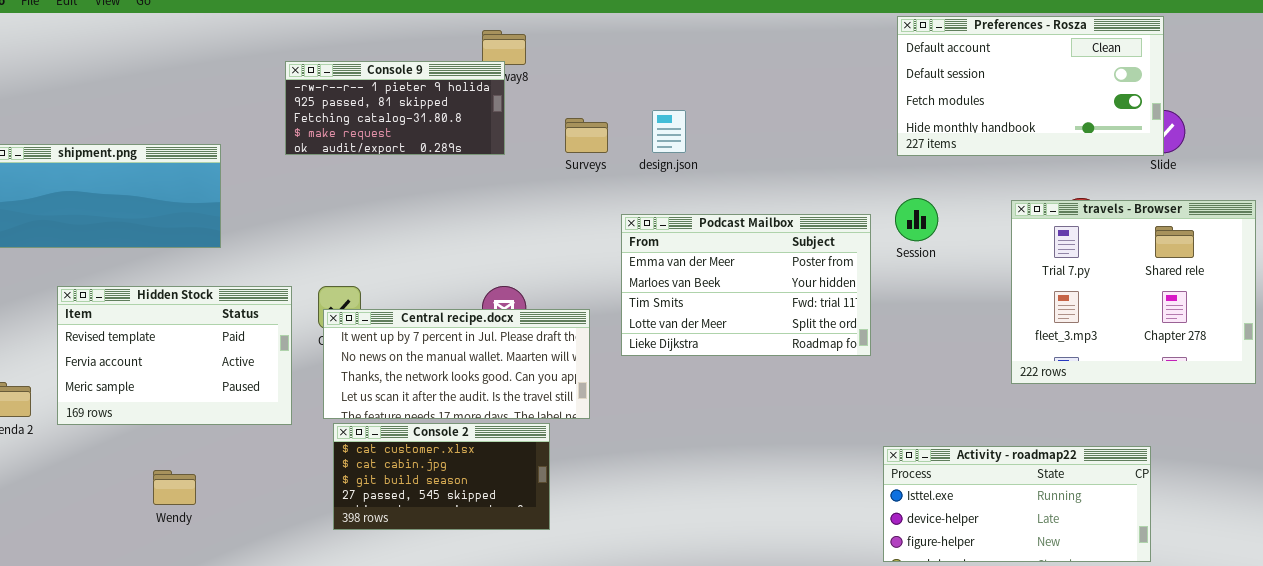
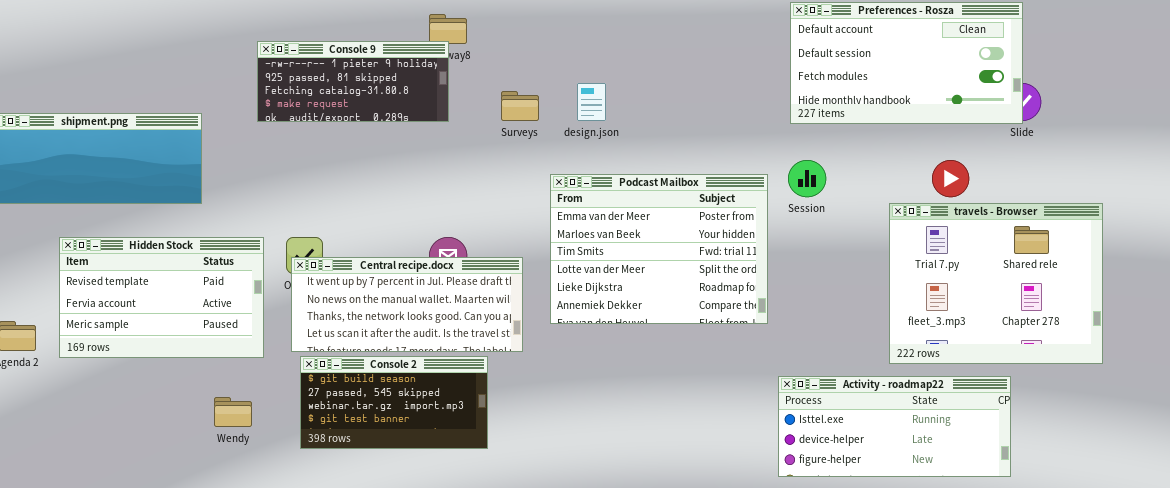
travels - Browser: [1011,200,1256,384] -> [889,203,1103,364], moved
Podcast Mailbox: [621,214,871,356] -> [550,174,768,324], resized
Console 2: [333,423,550,530] -> [300,356,488,449], scrolled down 2 rows
Wendy: [153,470,196,505] -> [214,397,252,427], moved

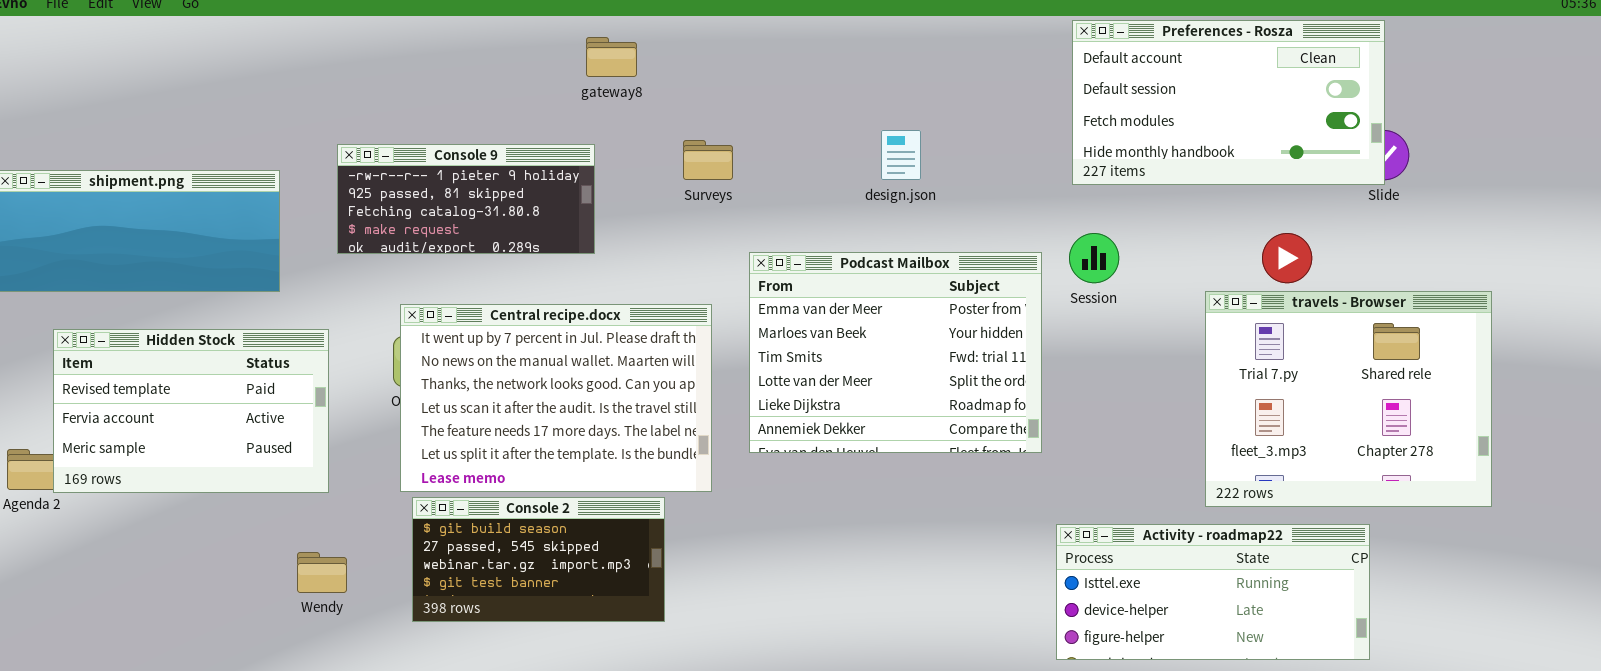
Console 9: [257,41,449,122] -> [337,144,595,254], moved
design.json: [577,83,606,121] -> [881,130,921,180], moved
Hidden Stock: [59,237,264,358] -> [53,329,329,493], moved
Central recipe.docx: [291,257,523,352] -> [400,304,712,492], resized

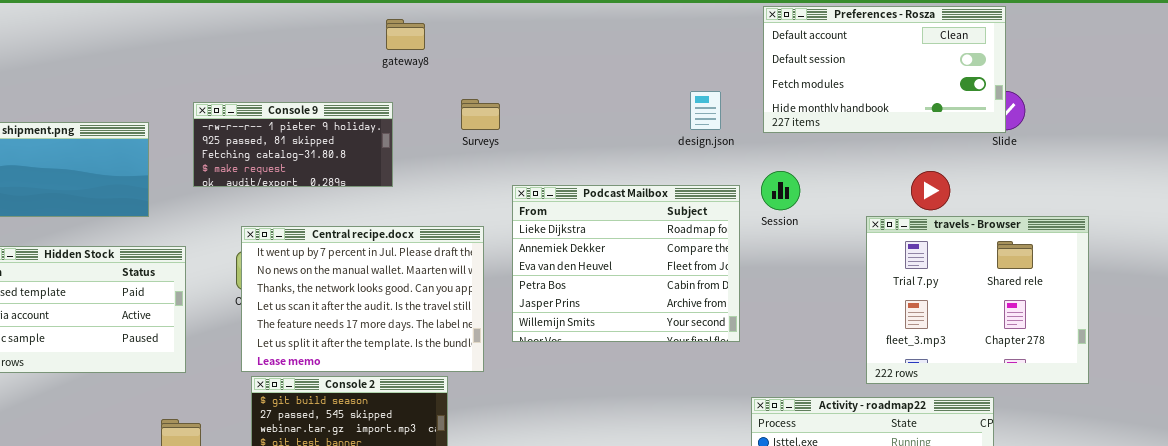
design.json: [881,130,921,180] -> [690,91,721,130], moved
Podcast Mailbox: [749,252,1042,453] -> [512,185,740,342], scrolled down 4 rows

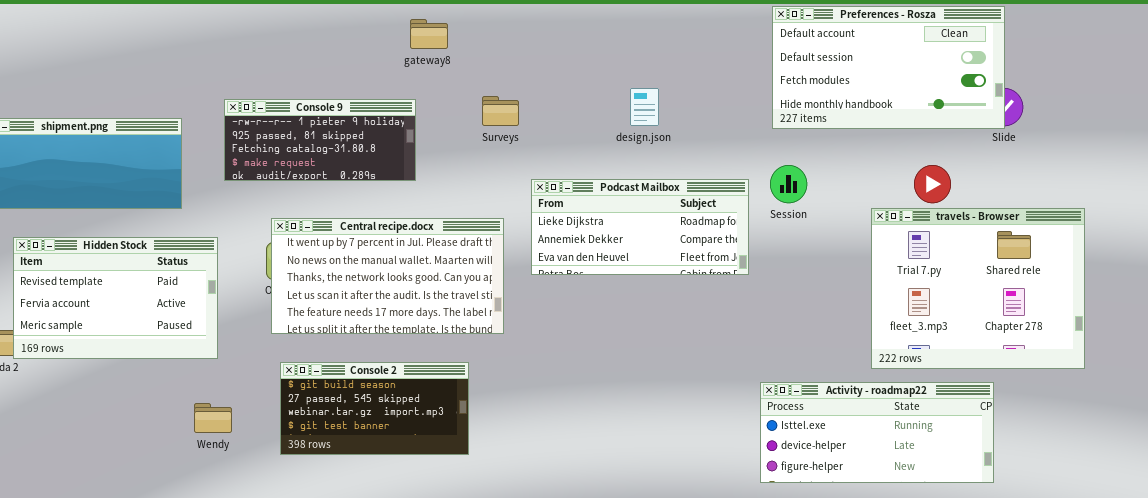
design.json: [690,91,721,130] -> [630,88,659,126], moved
Podcast Mailbox: [512,185,740,342] -> [531,179,749,275], resized
Central recipe.docx: [241,226,484,372] -> [271,218,504,334], resized

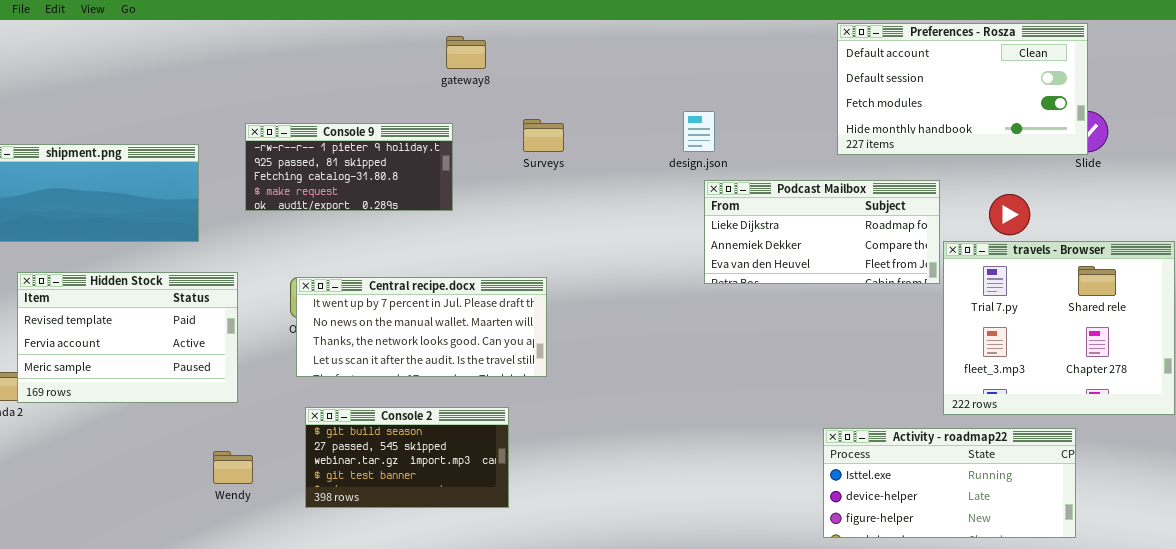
Podcast Mailbox: [531,179,749,275] -> [704,180,940,284], moved
Central recipe.docx: [271,218,504,334] -> [296,277,547,377], resized

